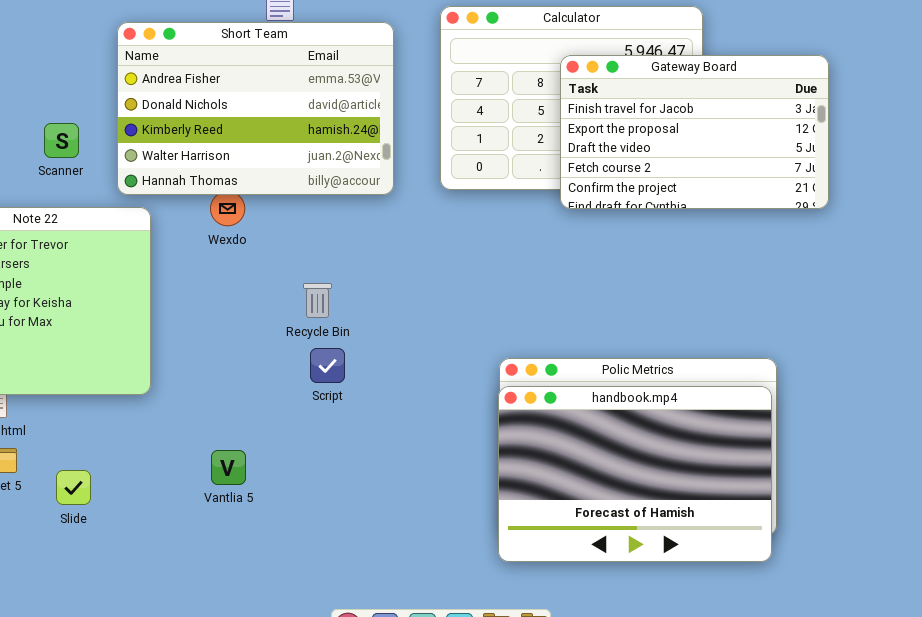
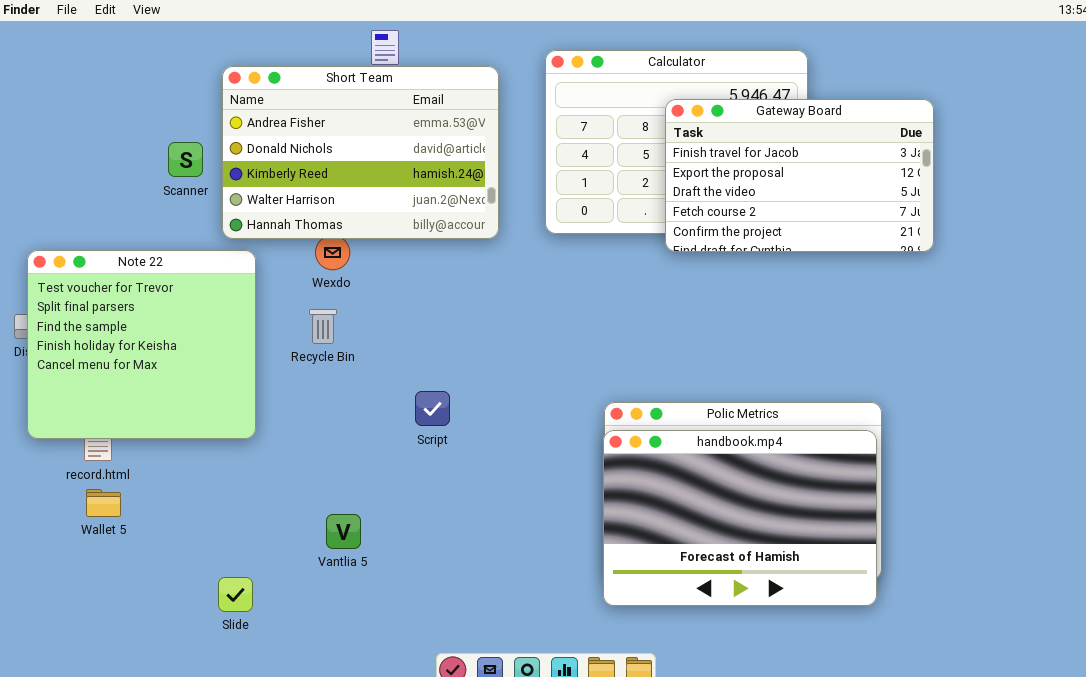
Scanner: [44,123,79,158] -> [168,142,203,177], moved
Recycle Bin: [303,283,332,318] -> [309,309,337,344], moved
Vantlia 5: [211,450,246,485] -> [326,514,361,549], moved
Slide: [56,470,91,505] -> [218,577,253,612], moved

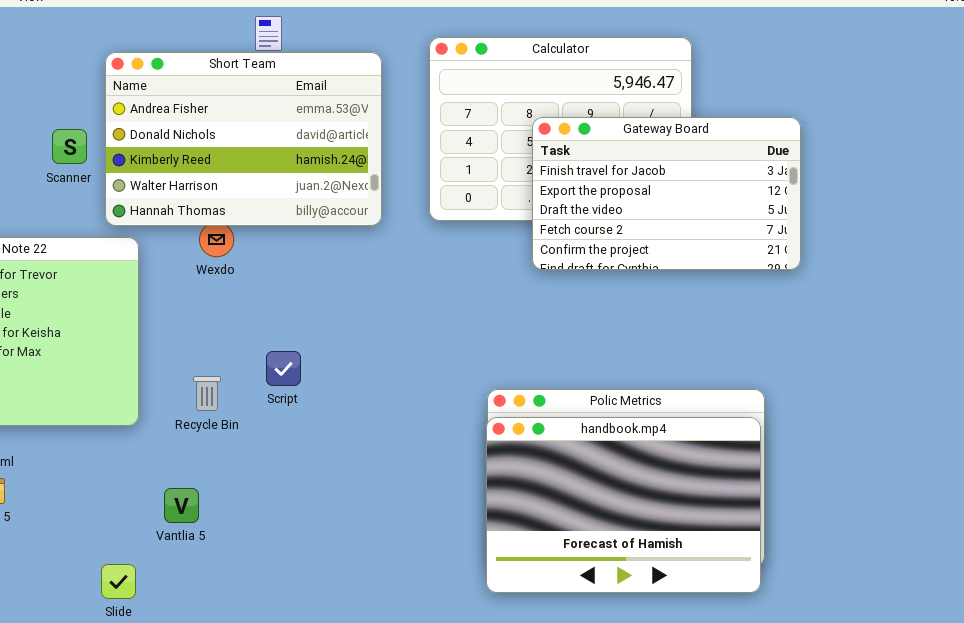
Gateway Board: [665,99,934,252] -> [532,117,801,270], moved
Recycle Bin: [309,309,337,344] -> [193,376,221,411], moved
Script: [415,391,450,426] -> [266,351,301,386], moved
Vantlia 5: [326,514,361,549] -> [164,488,199,523], moved

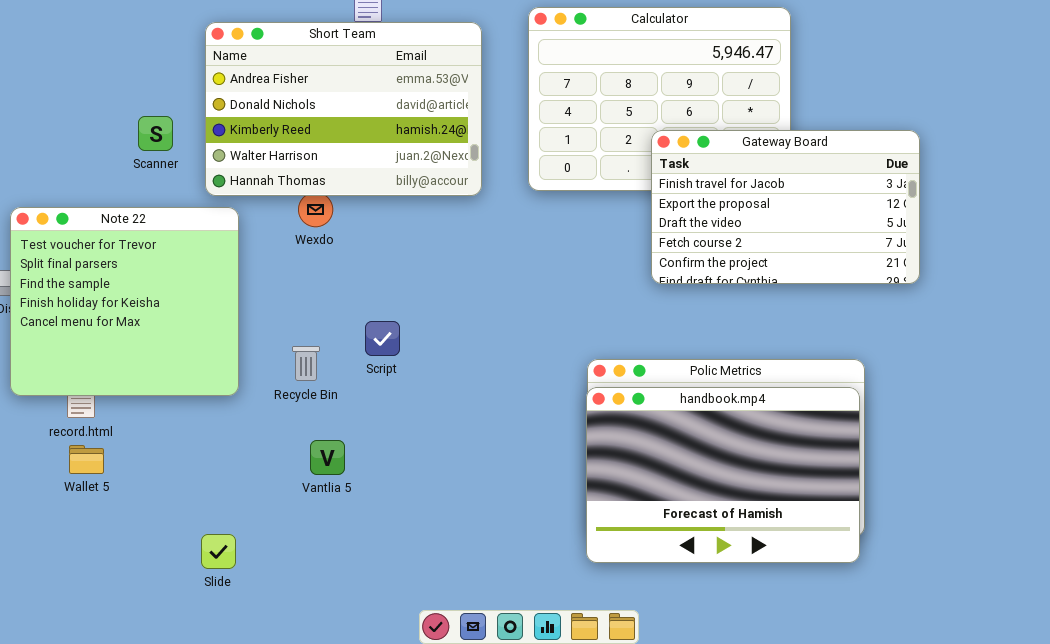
Gateway Board: [532,117,801,270] -> [651,130,920,284], moved
Scanner: [52,129,87,164] -> [138,116,173,151], moved
Vantlia 5: [164,488,199,523] -> [310,440,345,475], moved

